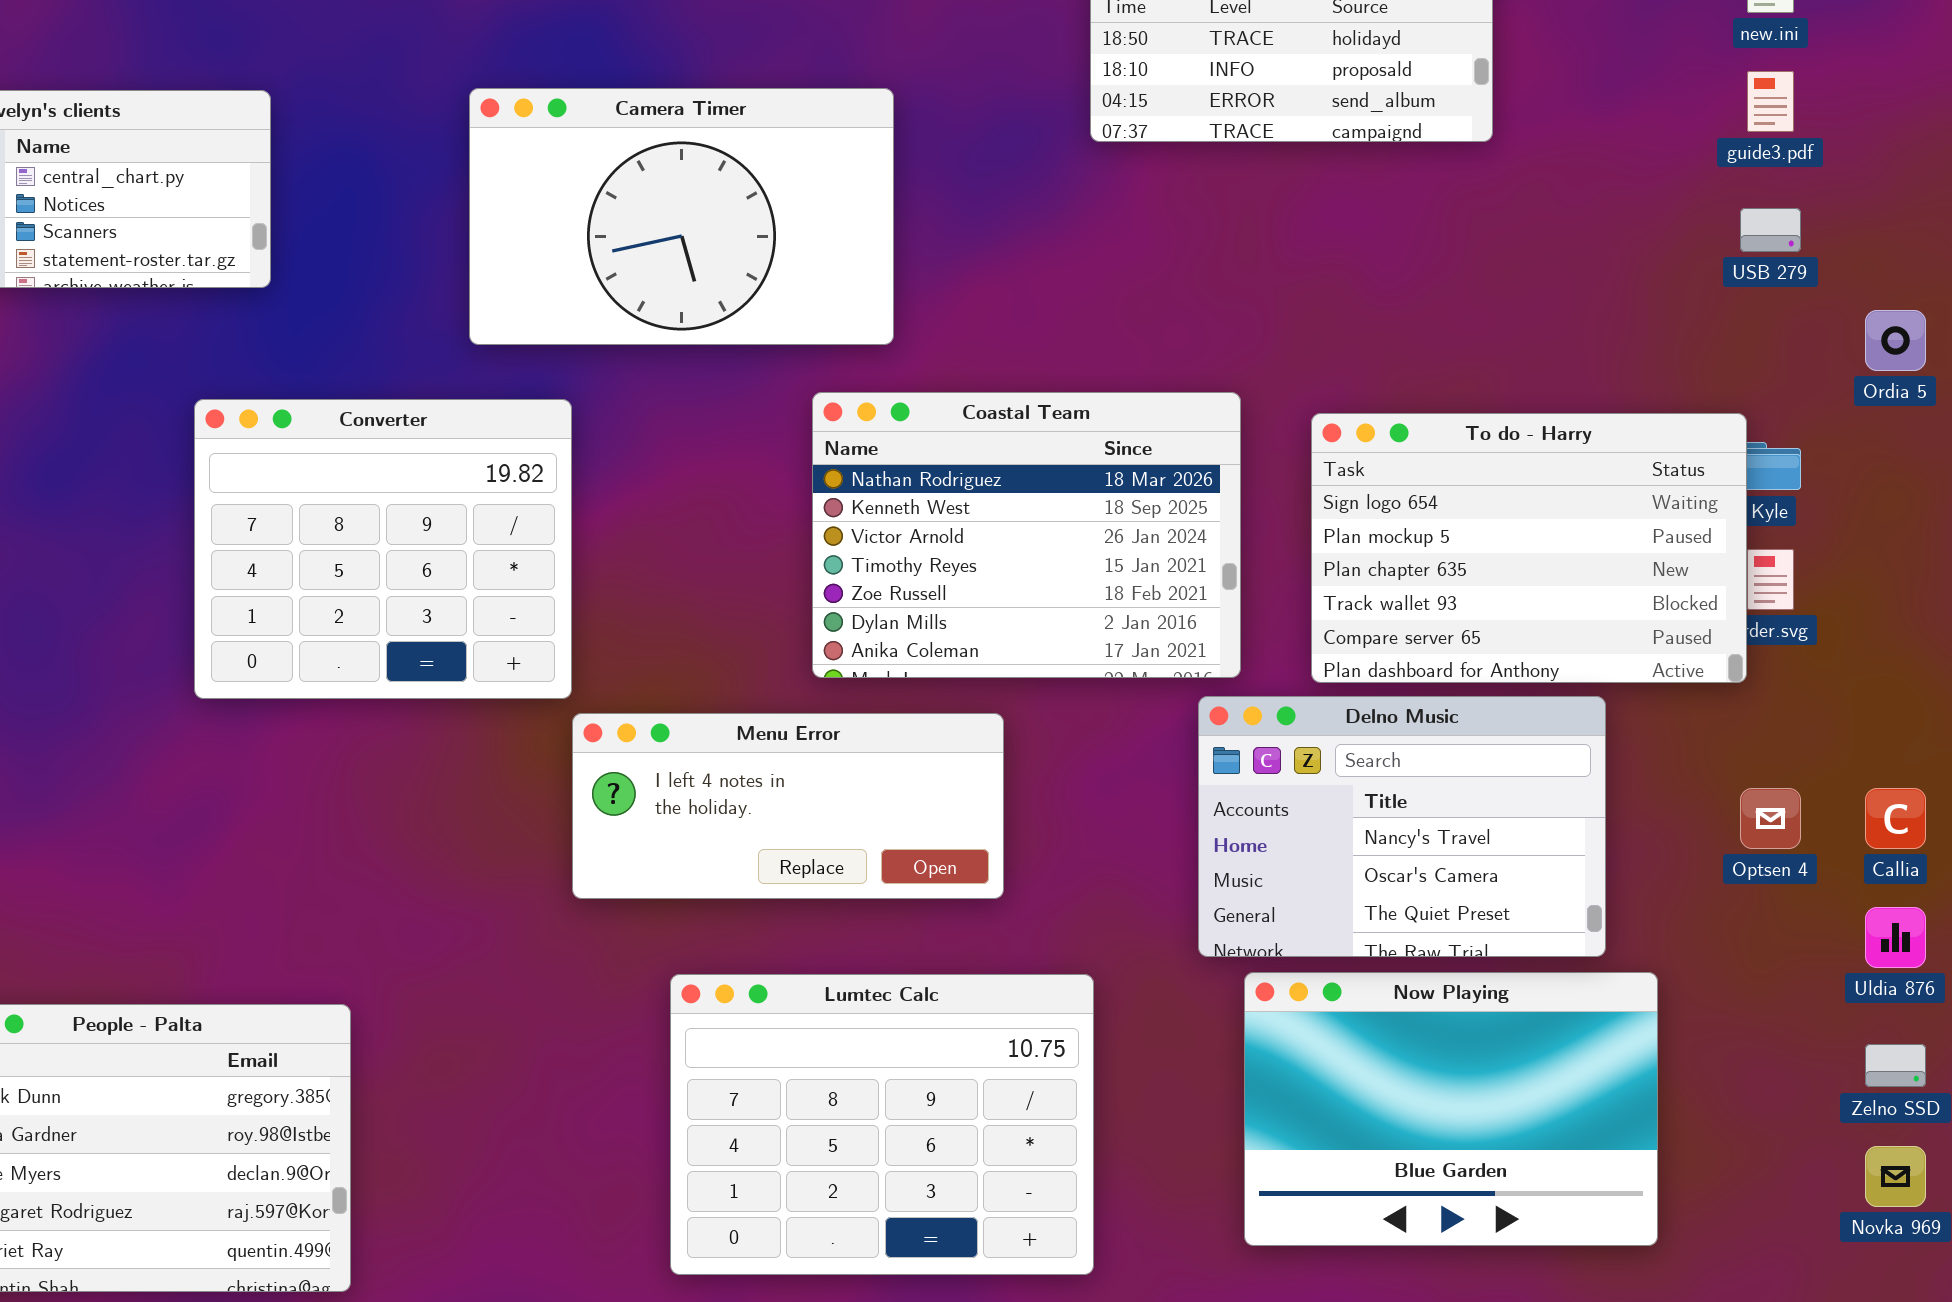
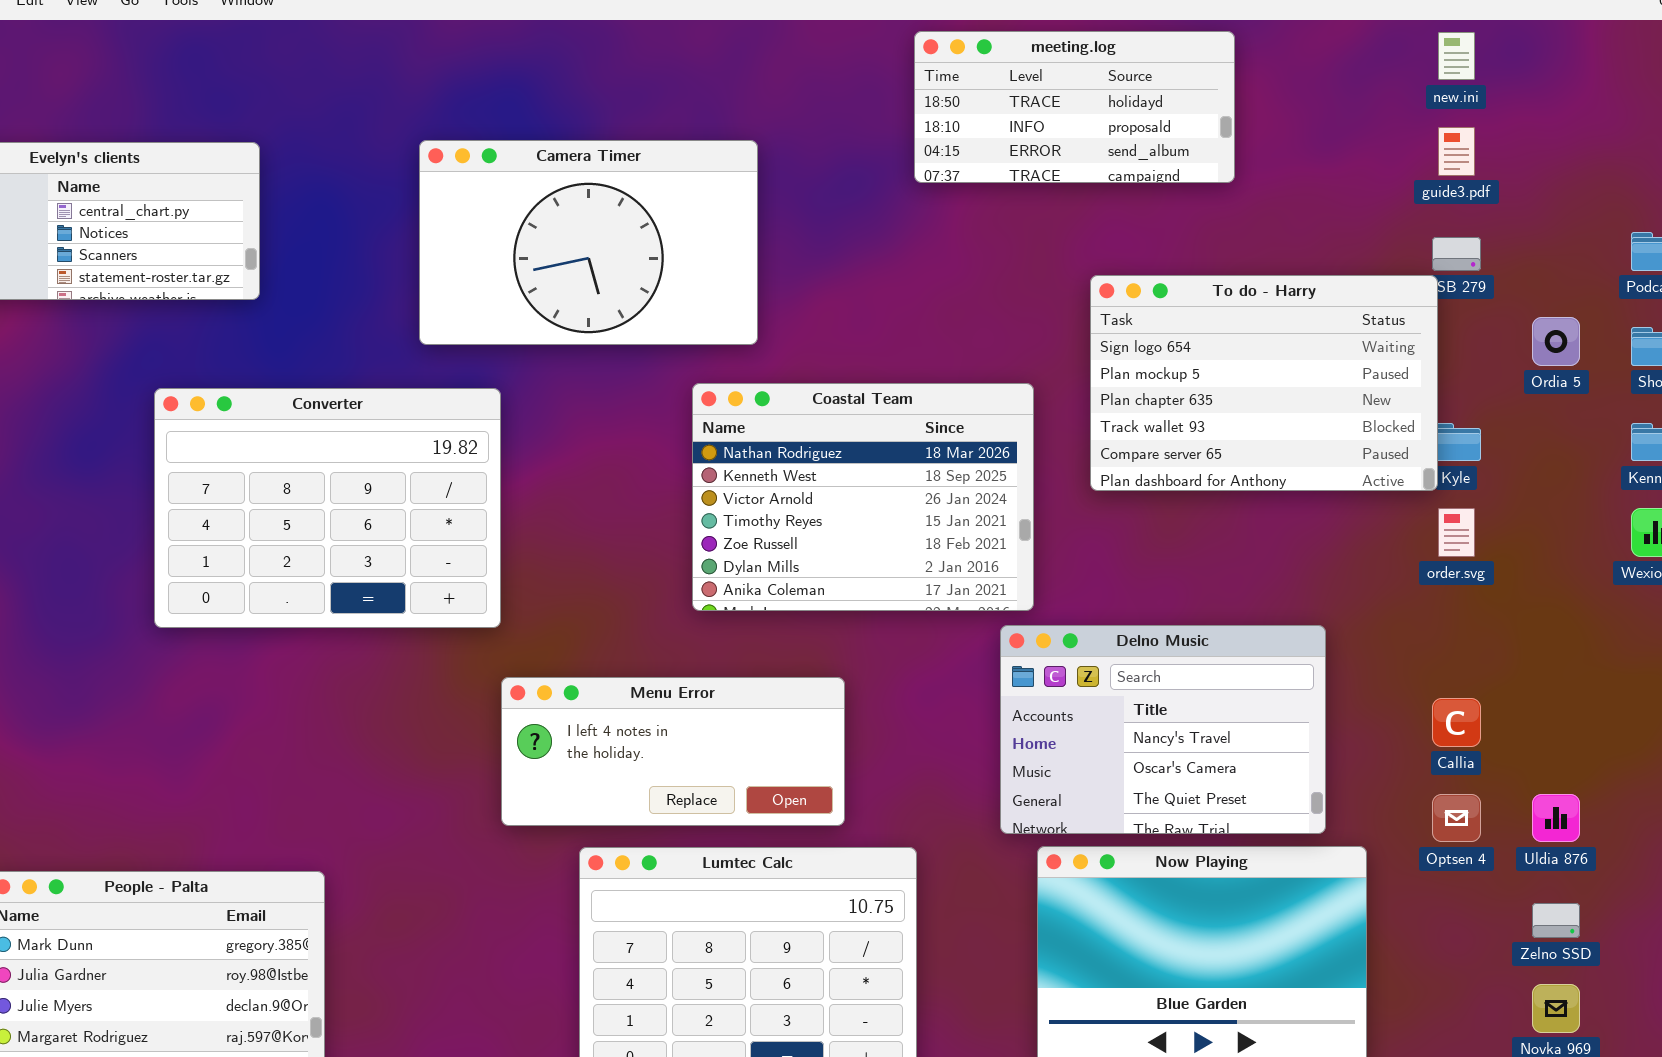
Converter: [194,399,572,699] -> [154,388,501,628], resized
To do - Harry: [1311,413,1747,683] -> [1090,275,1438,491], moved
Menu Error: [572,713,1004,899] -> [501,677,845,826], moved
Optsen 4: [1740,788,1801,849] -> [1432,794,1481,842], moved
Callia: [1865,788,1926,849] -> [1432,698,1481,747], moved

